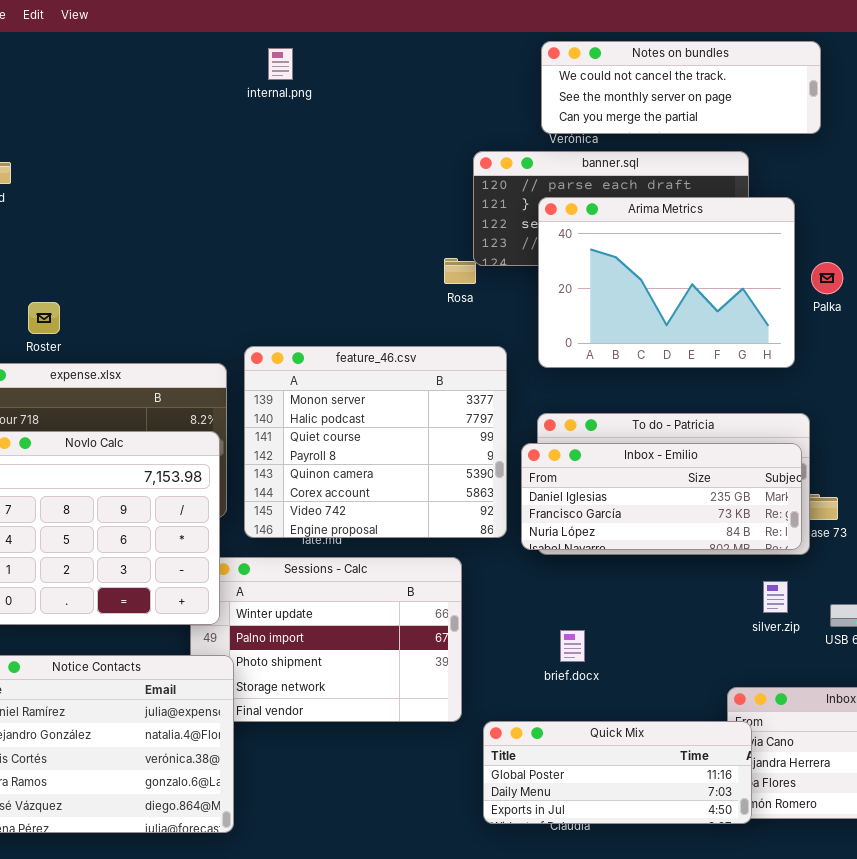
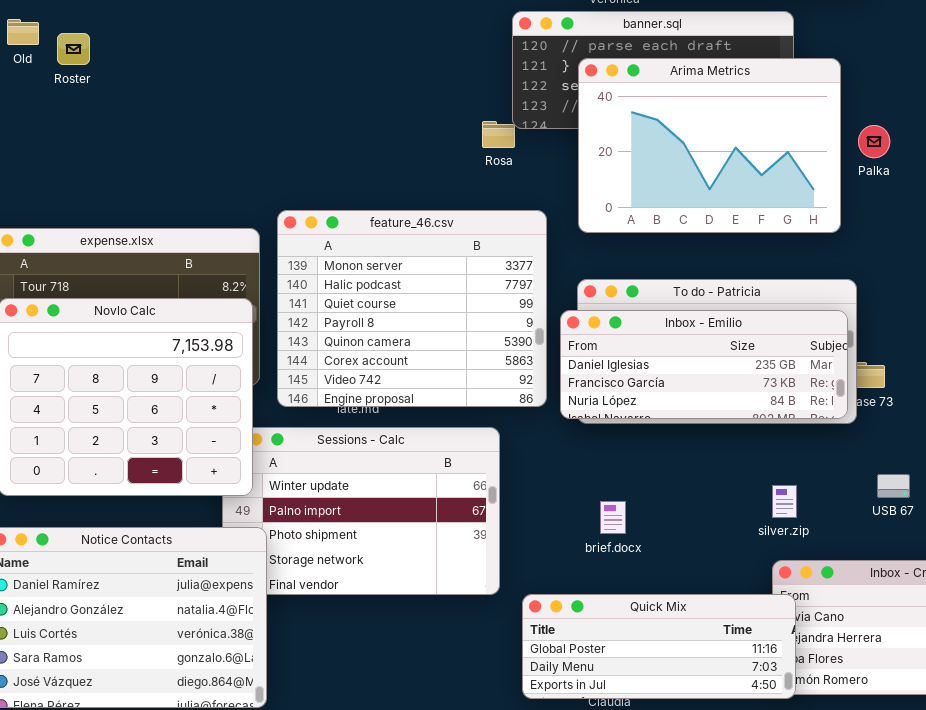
Roster: [28,302,60,334] -> [57,33,90,65], moved
silver.zip: [763,581,788,613] -> [772,485,797,518], moved

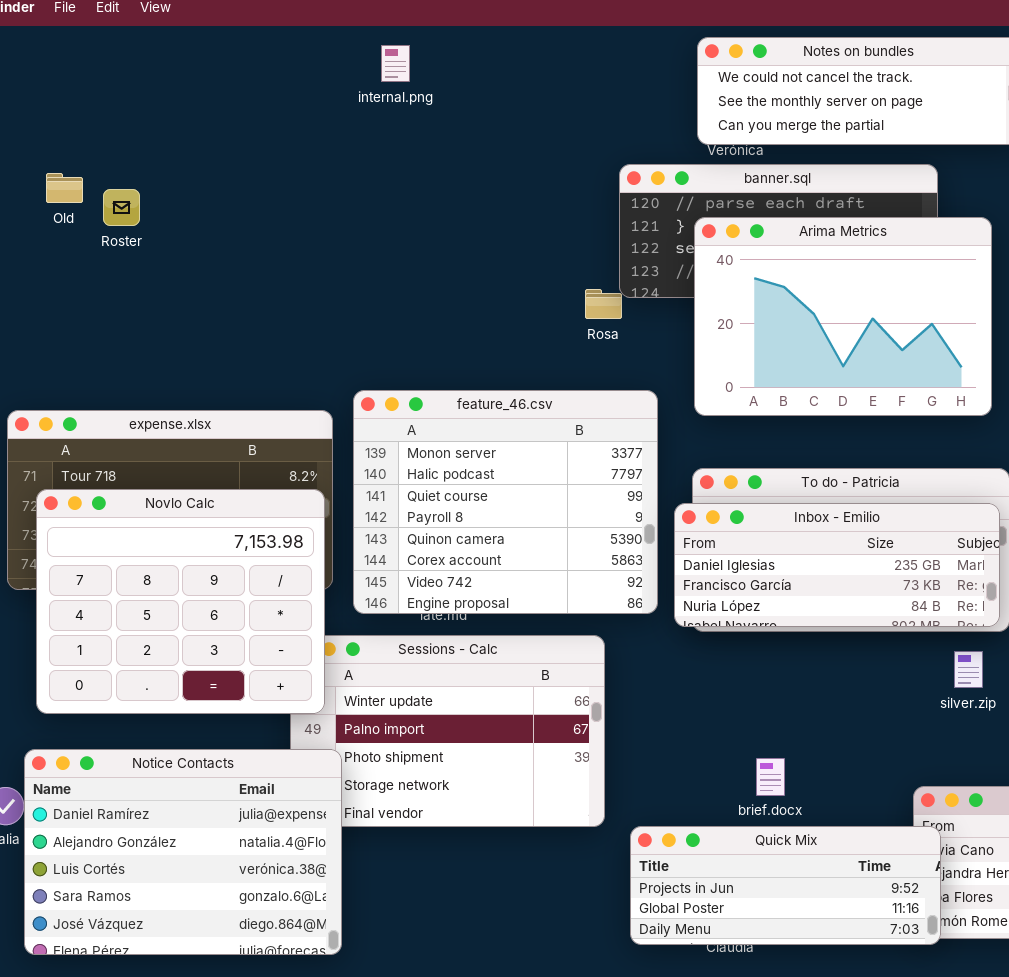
silver.zip: [772,485,797,518] -> [954,651,983,688], moved
brief.docx: [600,501,626,534] -> [756,758,785,796], moved
Quick Mix: [522,594,796,699] -> [630,826,941,945], scrolled up 1 row

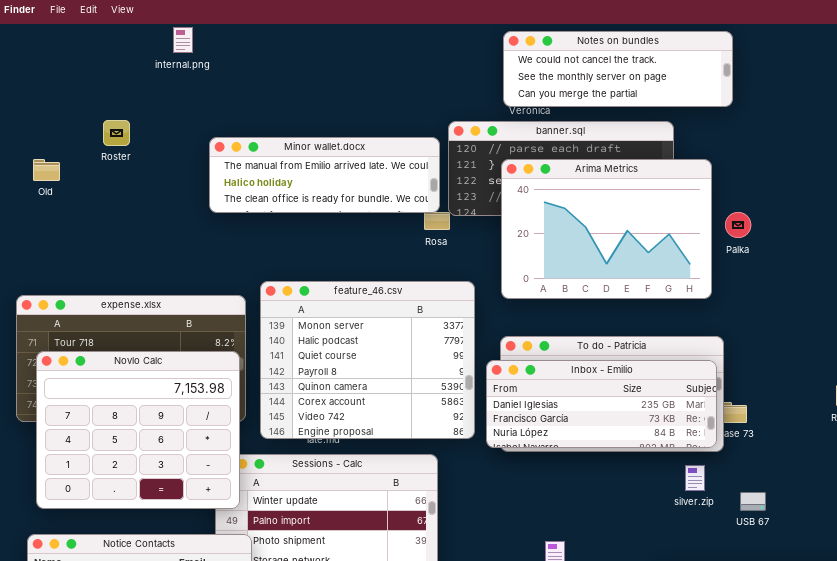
internal.png: [381,45,410,82] -> [173,27,193,53], moved
Old: [46,173,83,203] -> [33,159,60,181], moved
Minor wallet.docx: none -> [209,137,440,213], opened
Roster: [103,189,140,226] -> [103,120,130,146], moved

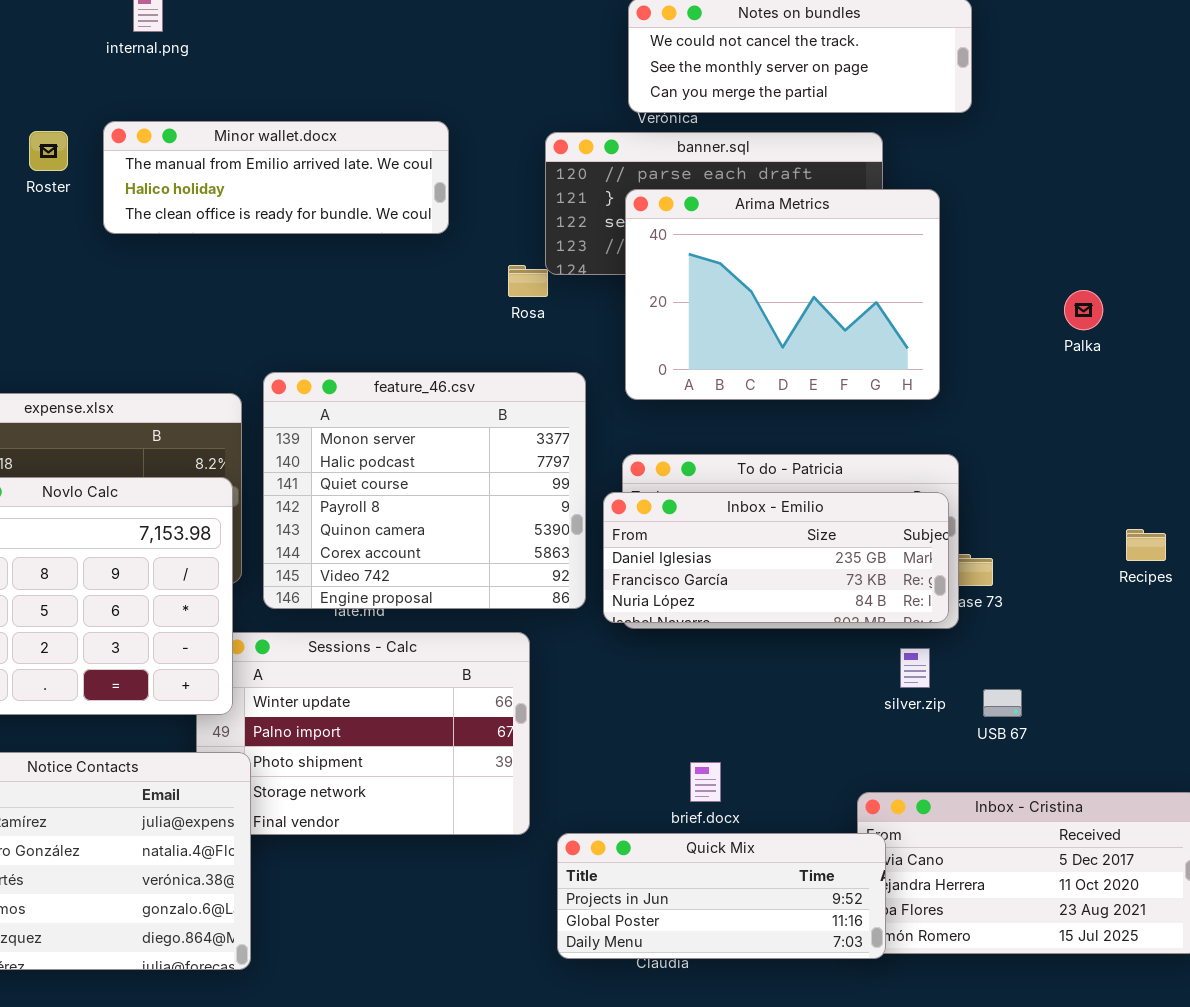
Minor wallet.docx: [209,137,440,213] -> [103,121,449,234], moved
Palka: [725,212,751,238] -> [1064,290,1103,330], moved

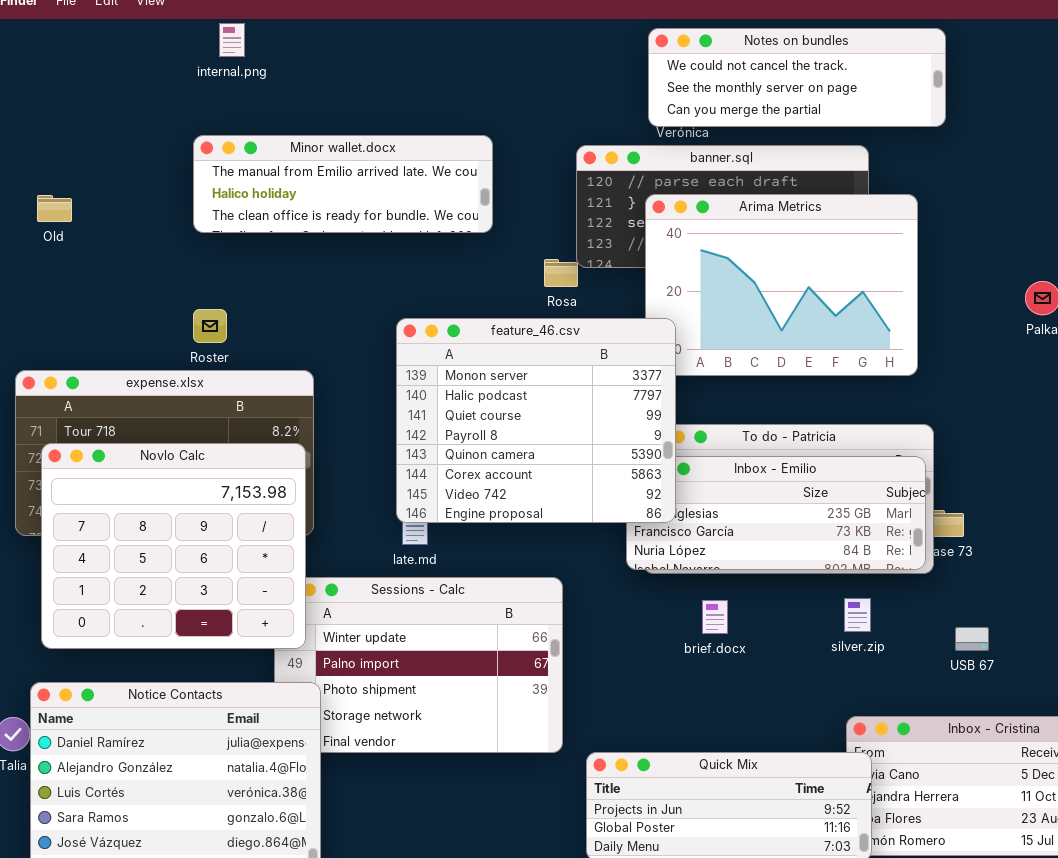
Roster: [29,131,68,171] -> [193,309,227,343], moved
feature_46.csv: [263,372,586,609] -> [396,318,676,523], moved
silver.zip: [900,648,930,688] -> [844,598,871,632], moved
brief.docx: [690,762,721,802] -> [702,600,728,634], moved

